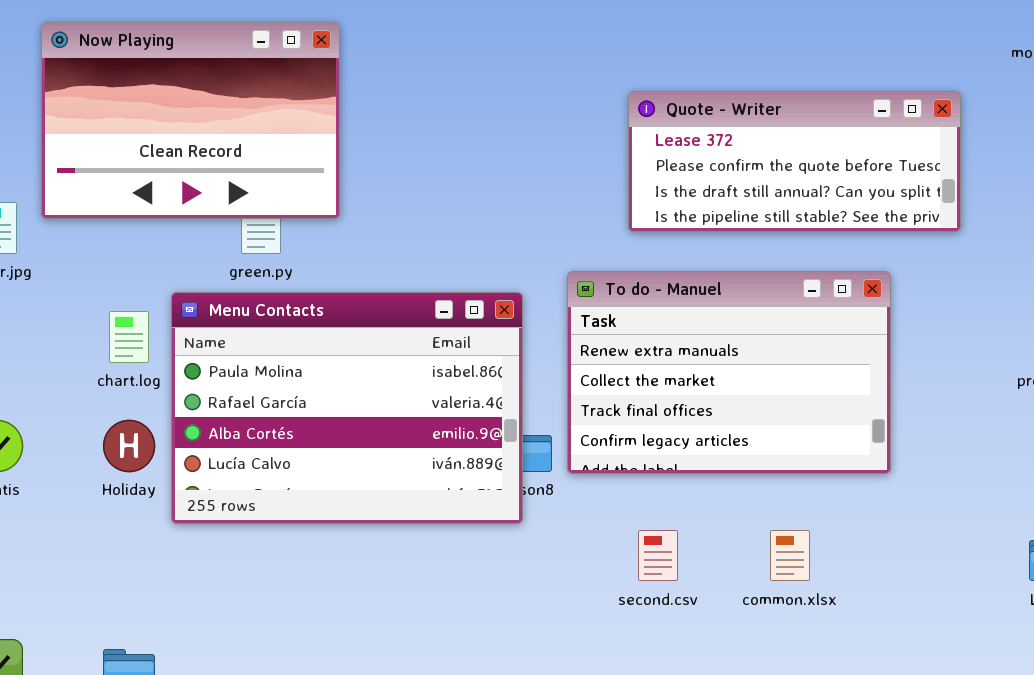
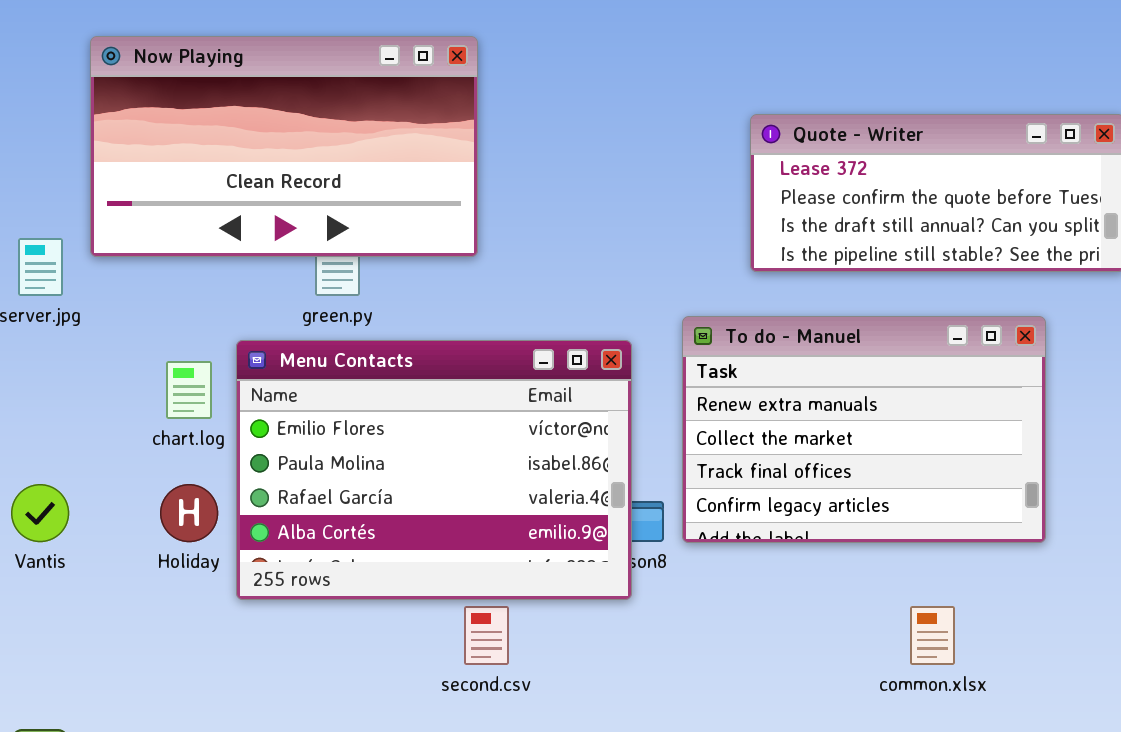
Now Playing: [41,22,340,219] -> [90,36,478,257], resized
Menu Contacts: [171,292,523,524] -> [236,340,632,600], scrolled up 1 row
second.csv: [638,530,678,581] -> [464,606,509,665], moved

